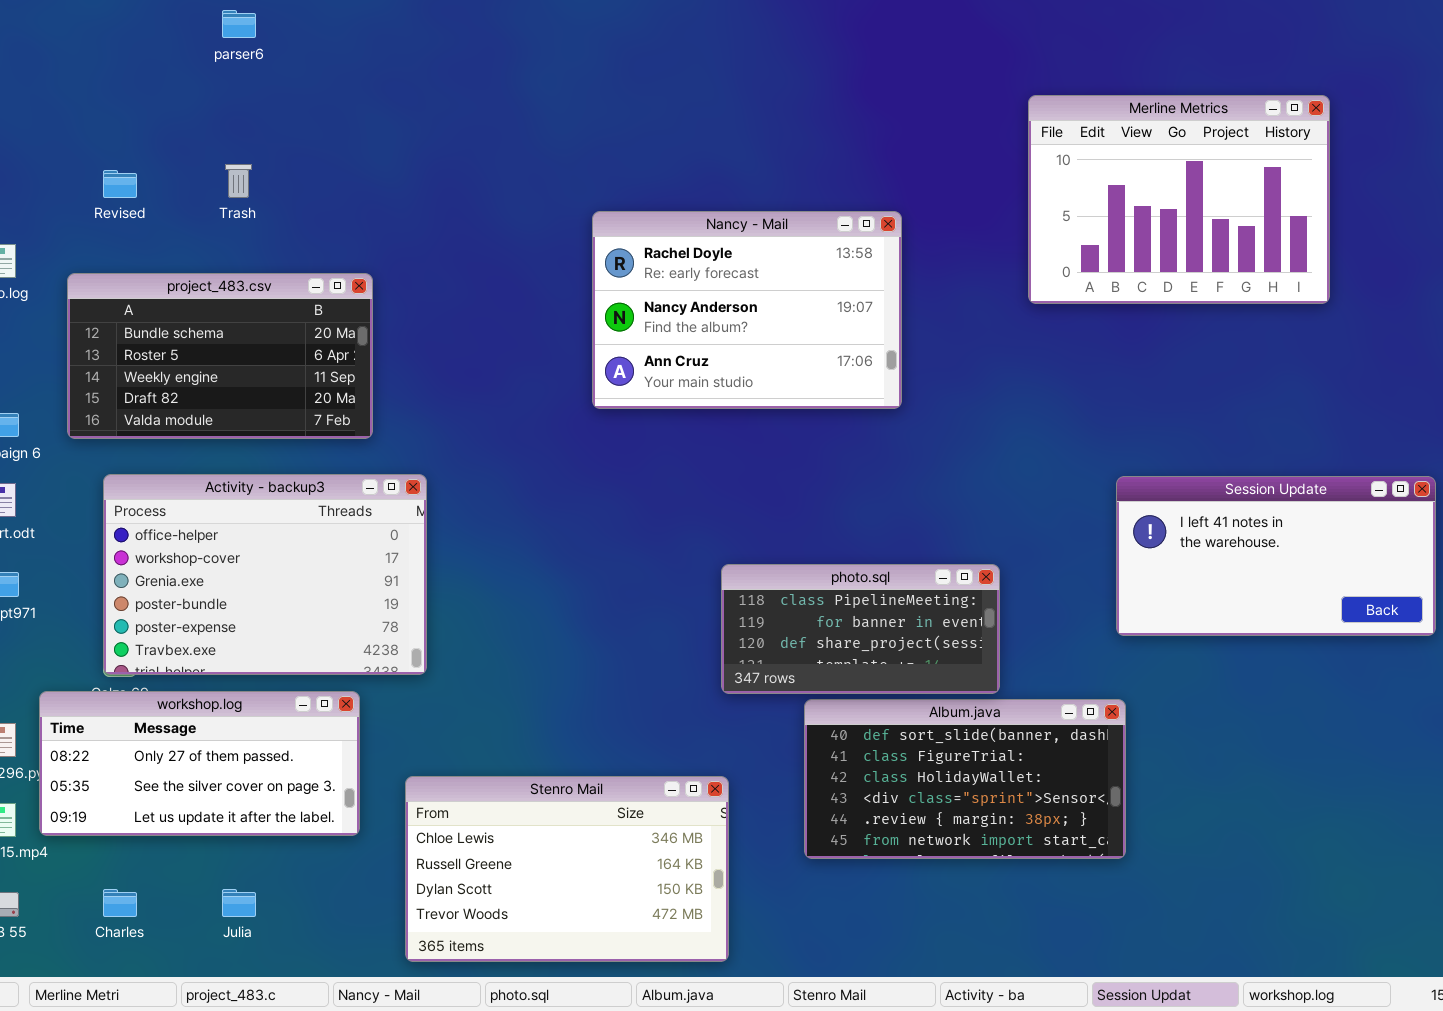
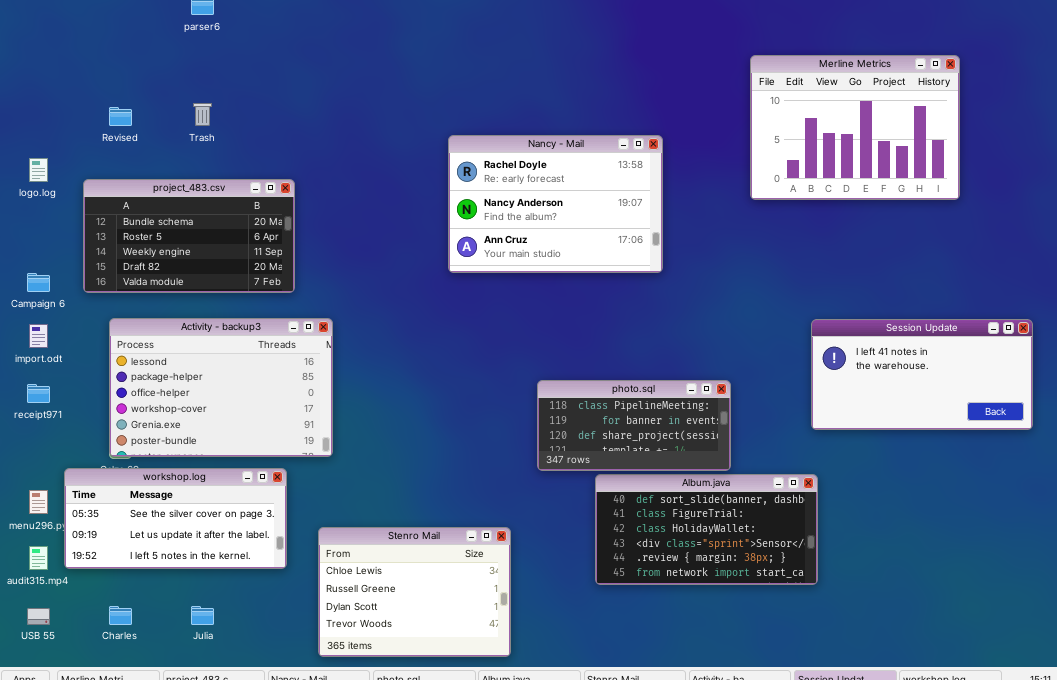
Activity - backup3: [103,474,427,675] -> [109,318,333,457], scrolled up 2 rows
workshop.log: [39,691,360,836] -> [64,468,287,569], scrolled down 1 row
Stenro Mail: [405,776,729,962] -> [318,527,511,657], resized

